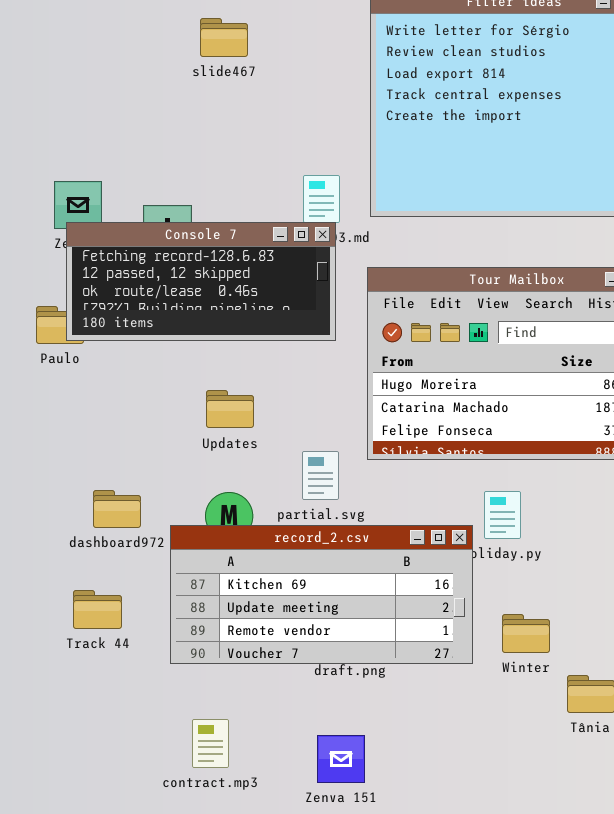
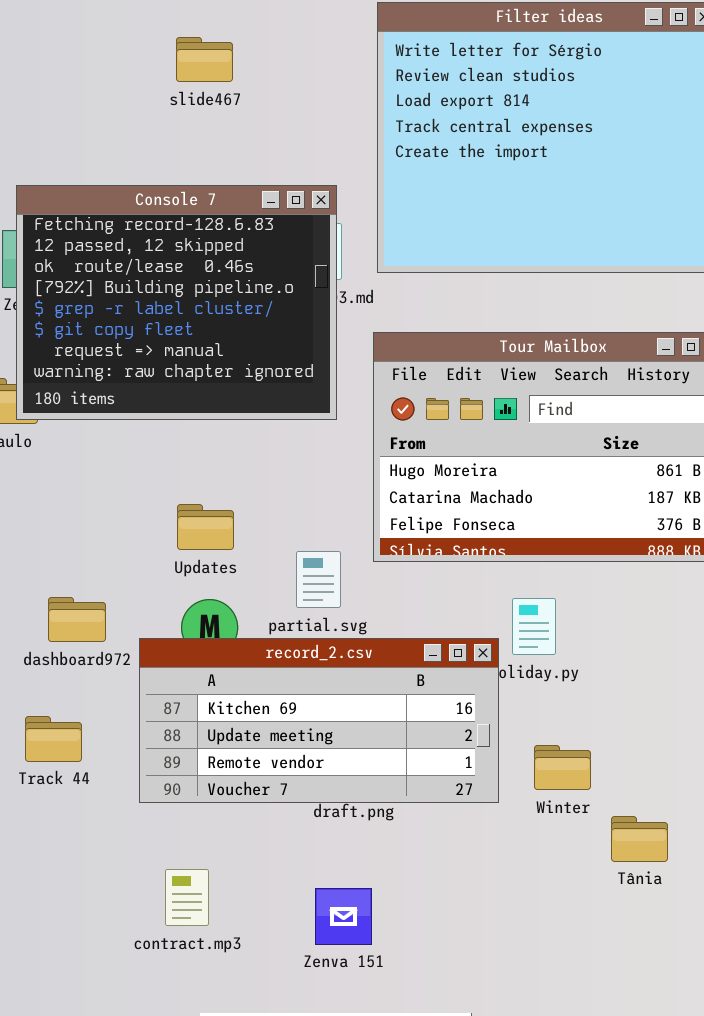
Console 7: [66,222,336,341] -> [16,185,337,420], resized
Updates: [206,390,254,428] -> [177,504,234,550], moved

